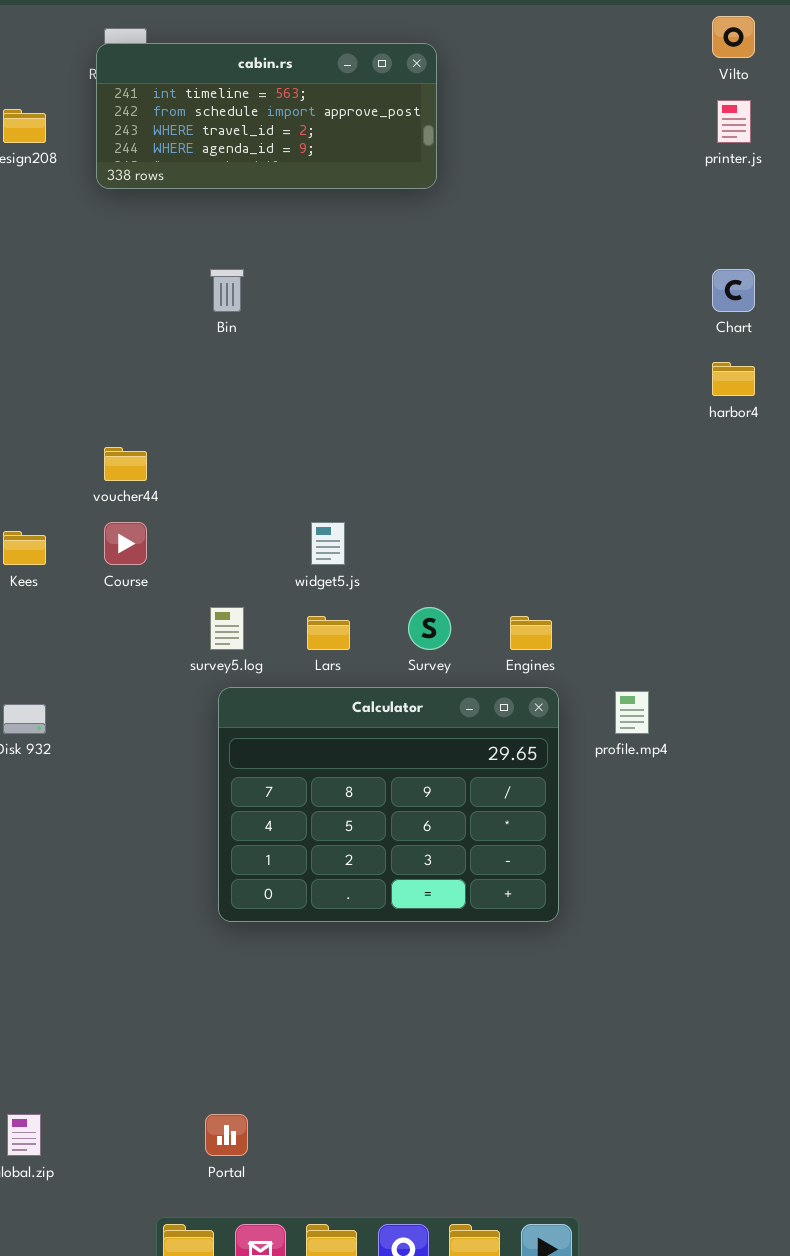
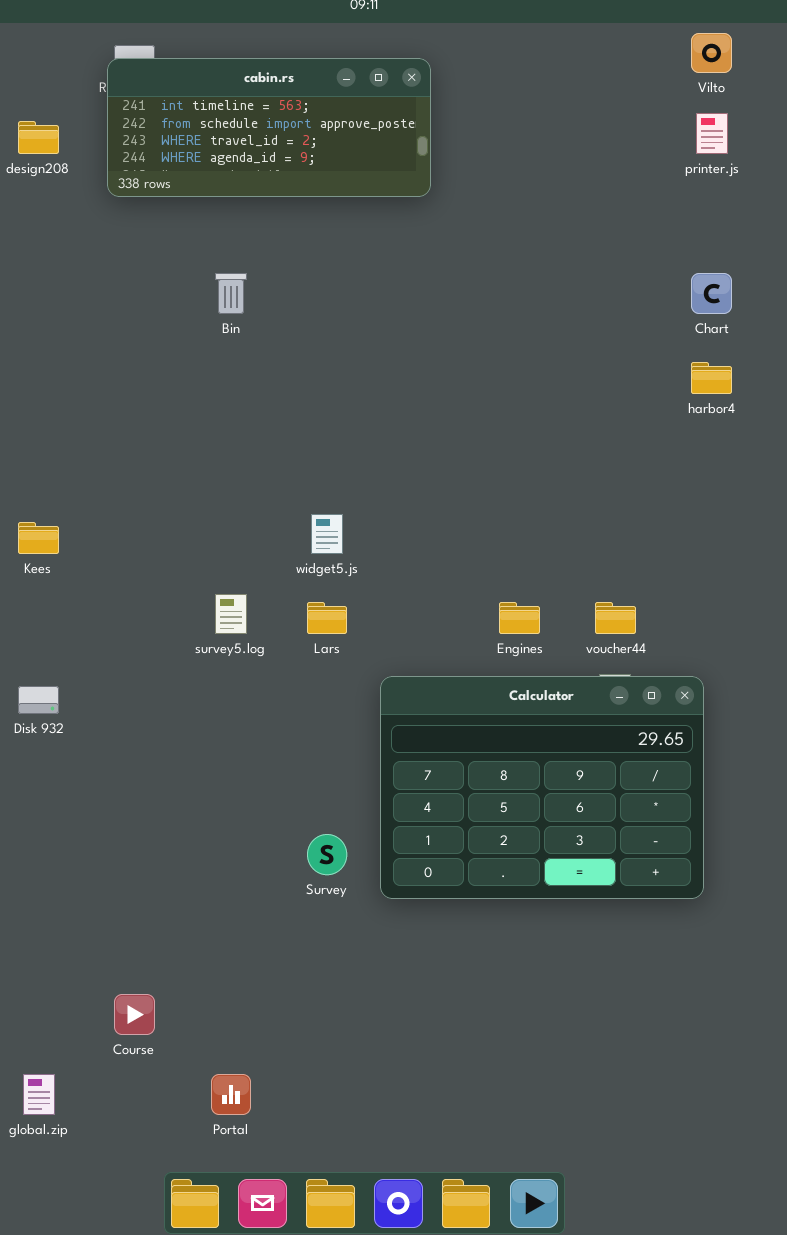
voucher44: [104,447,147,481] -> [595,602,636,634], moved
Course: [104,522,147,565] -> [114,994,155,1035], moved
Survey: [408,607,451,650] -> [307,834,347,875], moved
Calculator: [218,687,559,922] -> [380,676,704,899], moved

